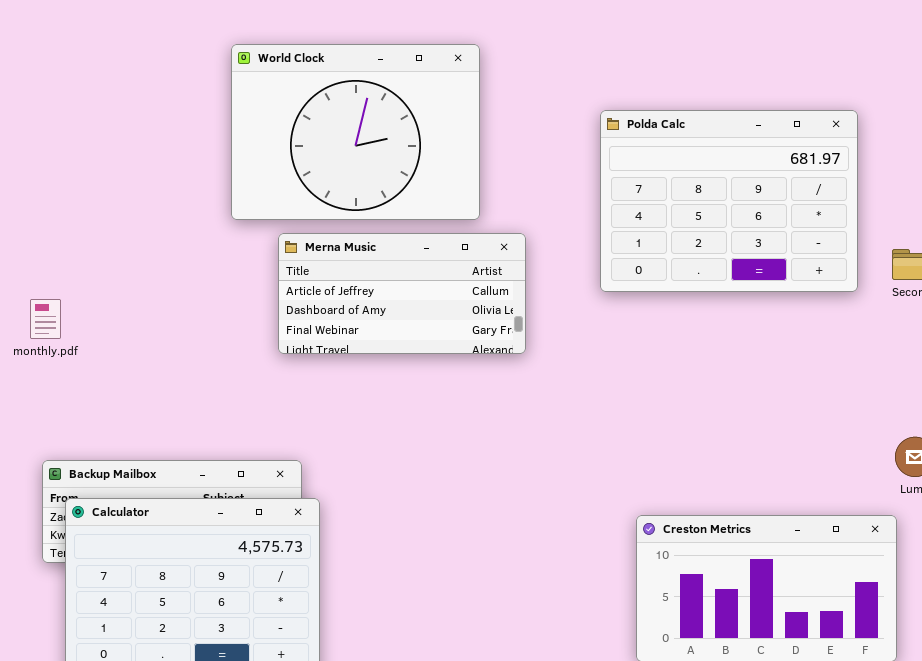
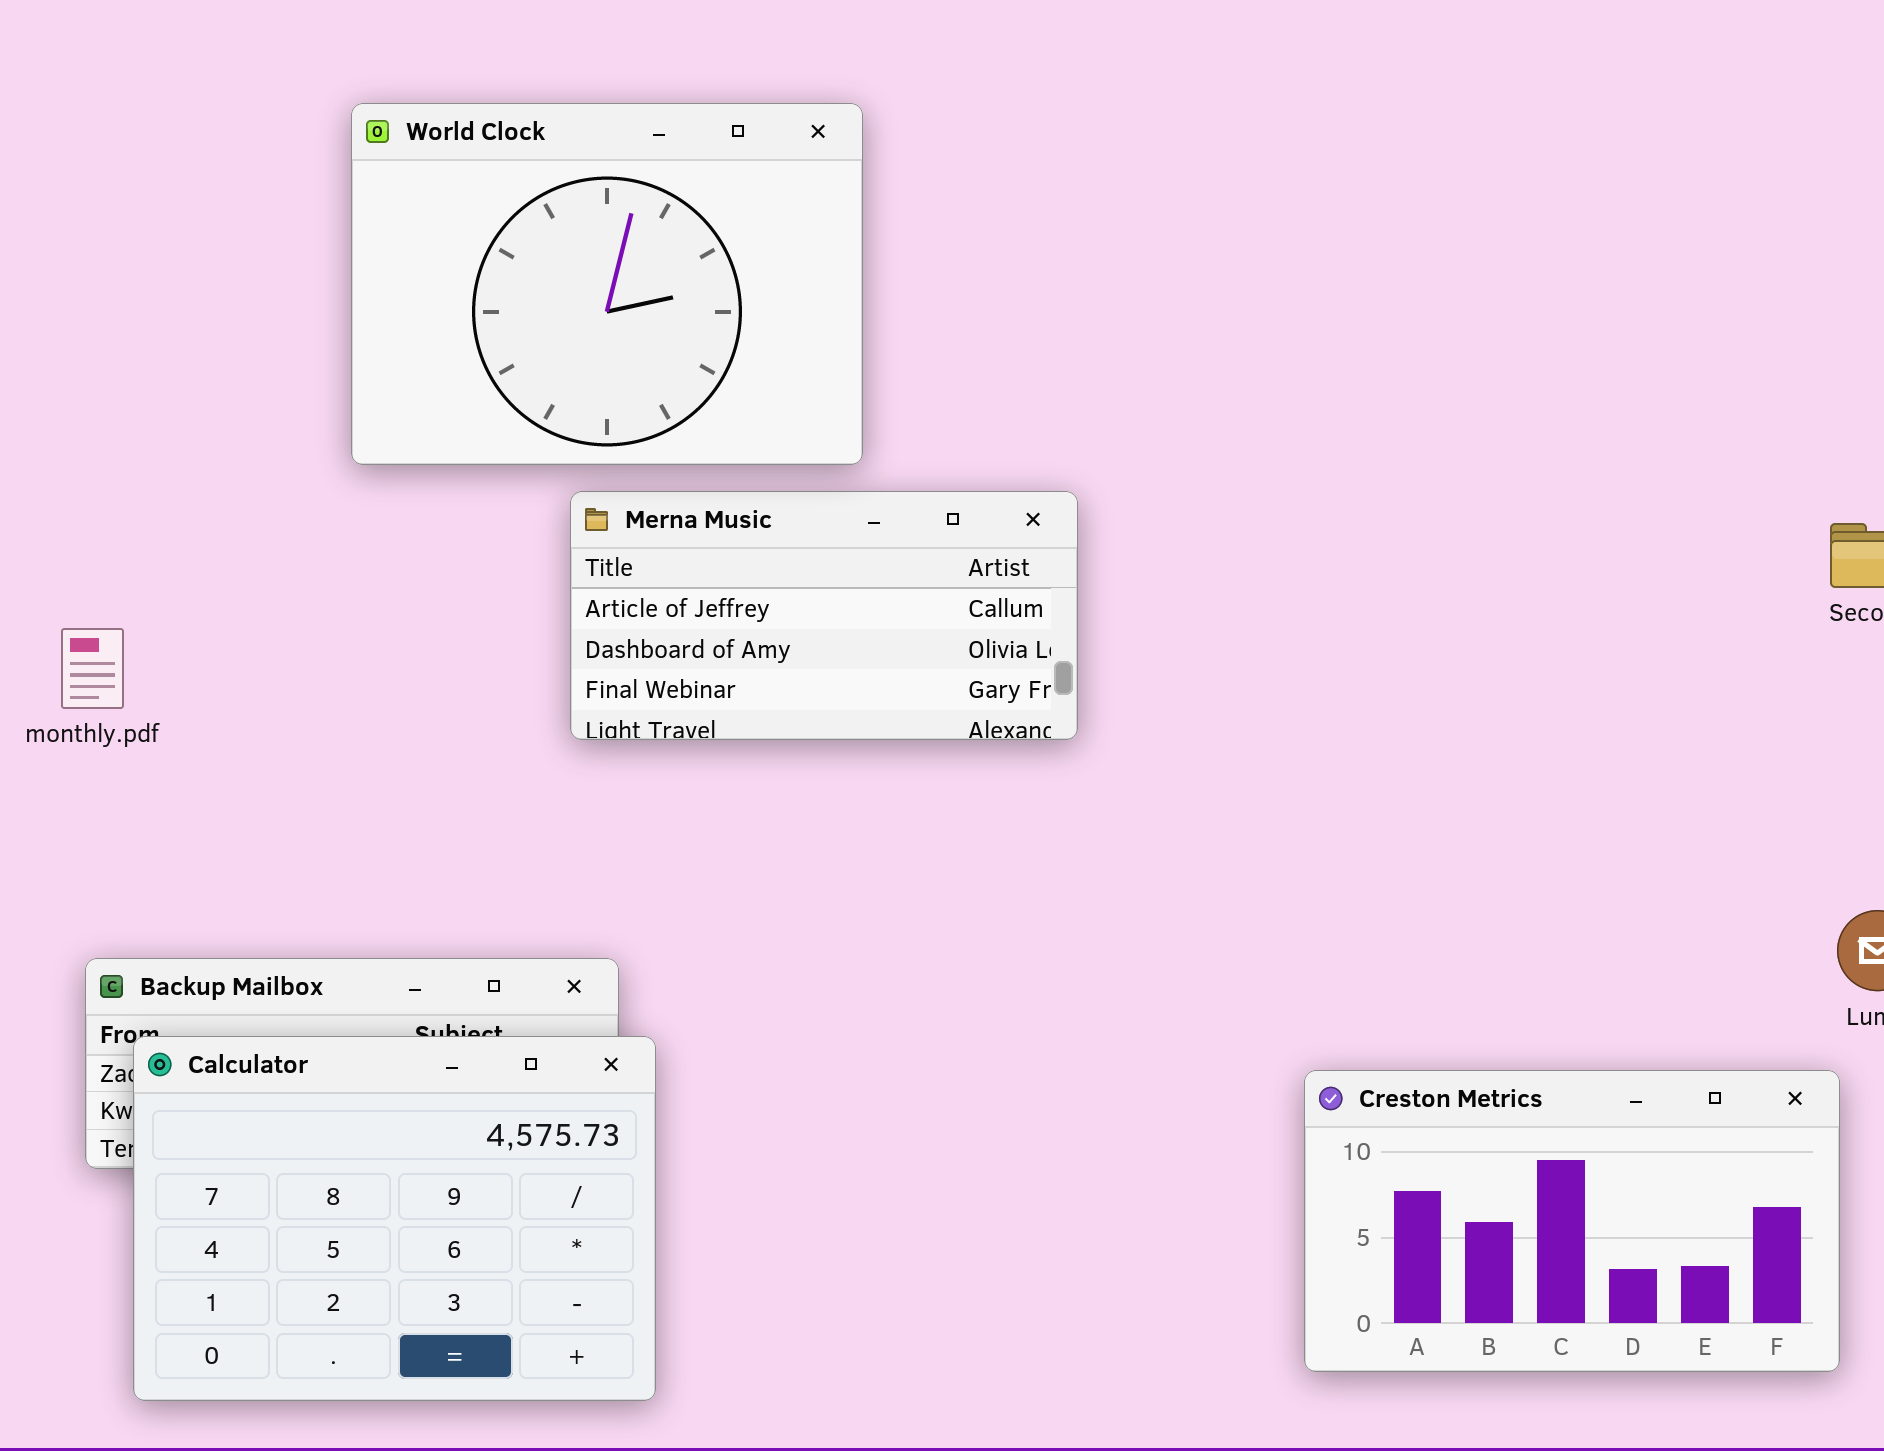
World Clock: [231,44,480,220] -> [351,103,863,465], moved
Polda Calc: [600,110,858,292] -> none, closed

